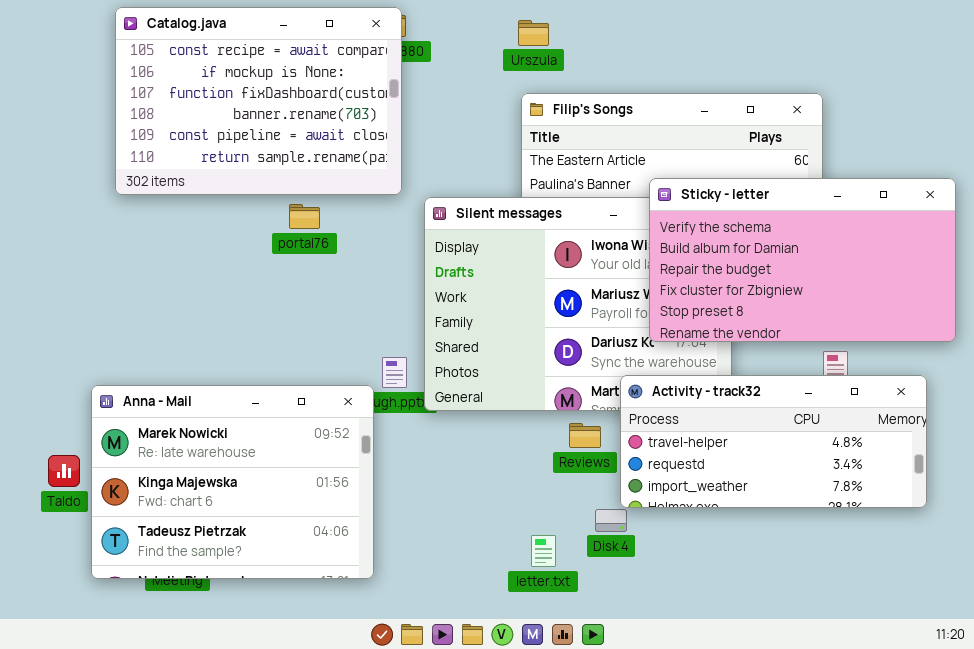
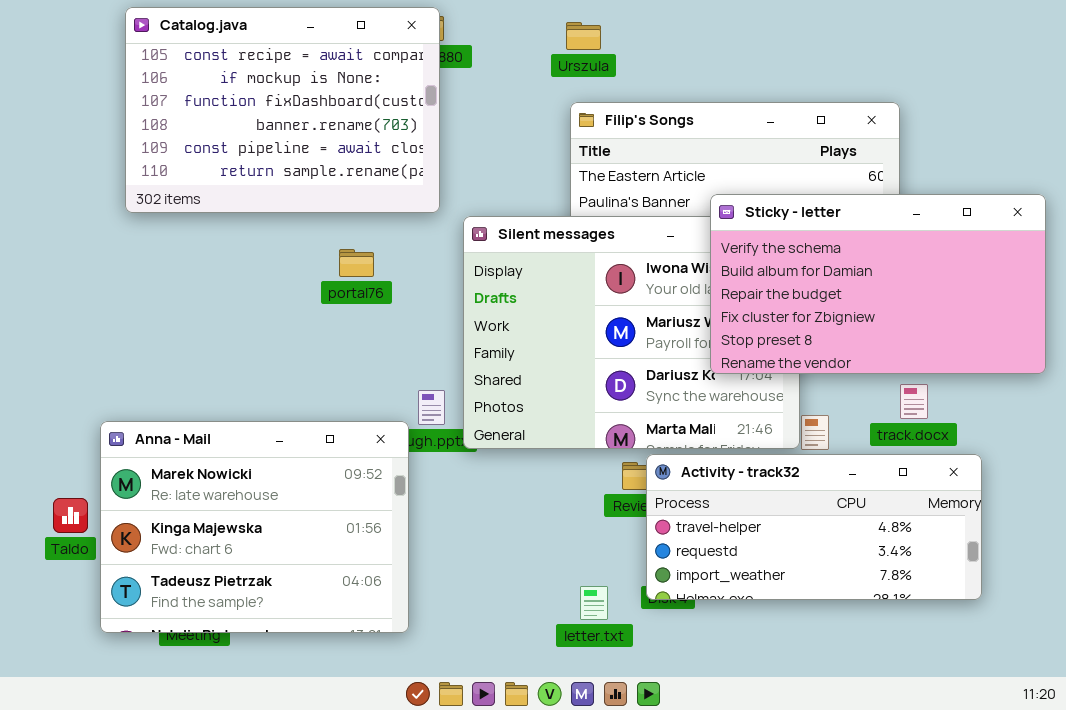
portal76: [289,204,320,229] -> [339,249,374,277], moved
Activity - track32: [620,375,927,508] -> [646,454,982,600], moved

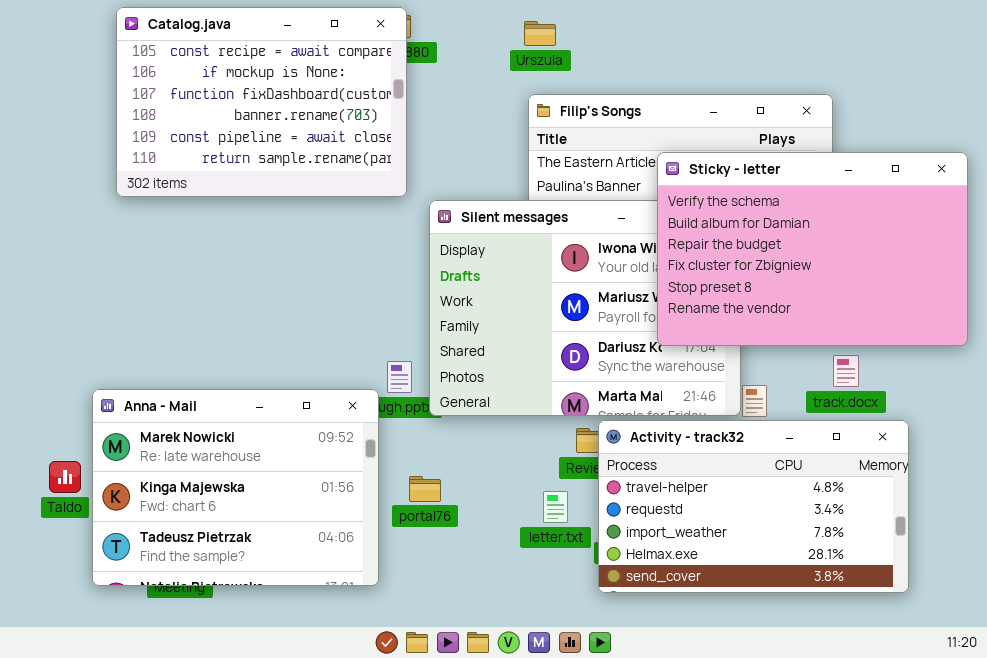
Sticky - letter: [710,194,1046,374] -> [657,152,968,346], resized
portal76: [339,249,374,277] -> [409,476,441,502], moved
Activity - track32: [646,454,982,600] -> [598,420,909,593], resized
letter.txt: [580,586,608,620] -> [543,491,568,523], moved

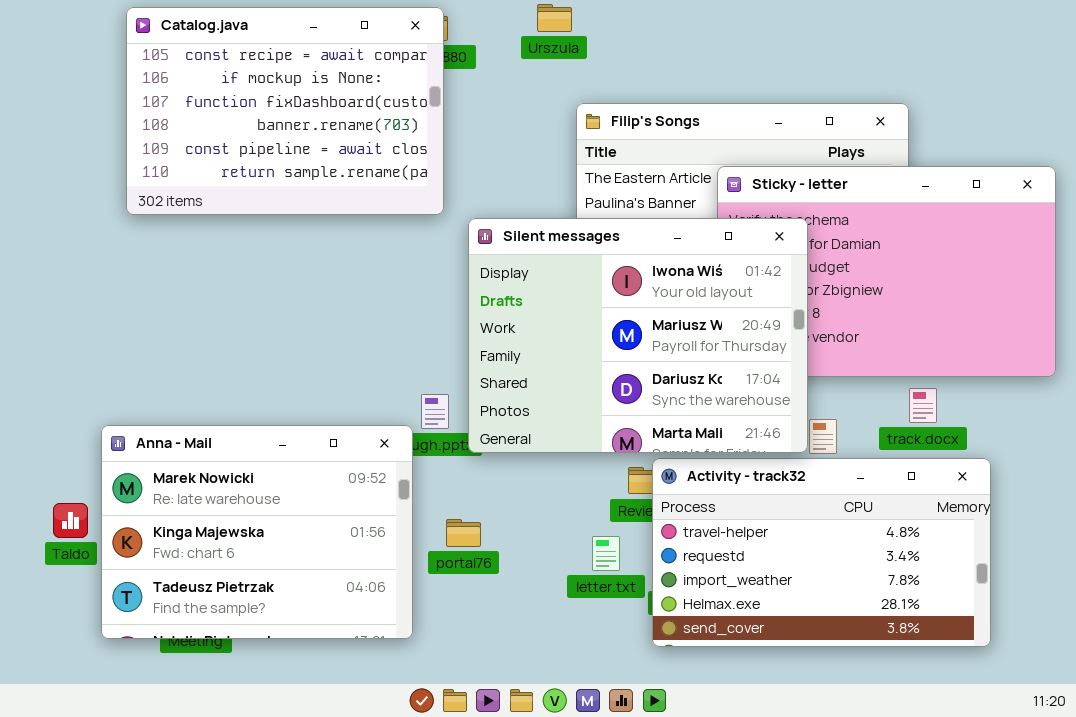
Urszula: [524,21,556,46] -> [537,4,572,32], moved
Silent messages: [429,200,741,416] -> [468,218,808,453], raised

